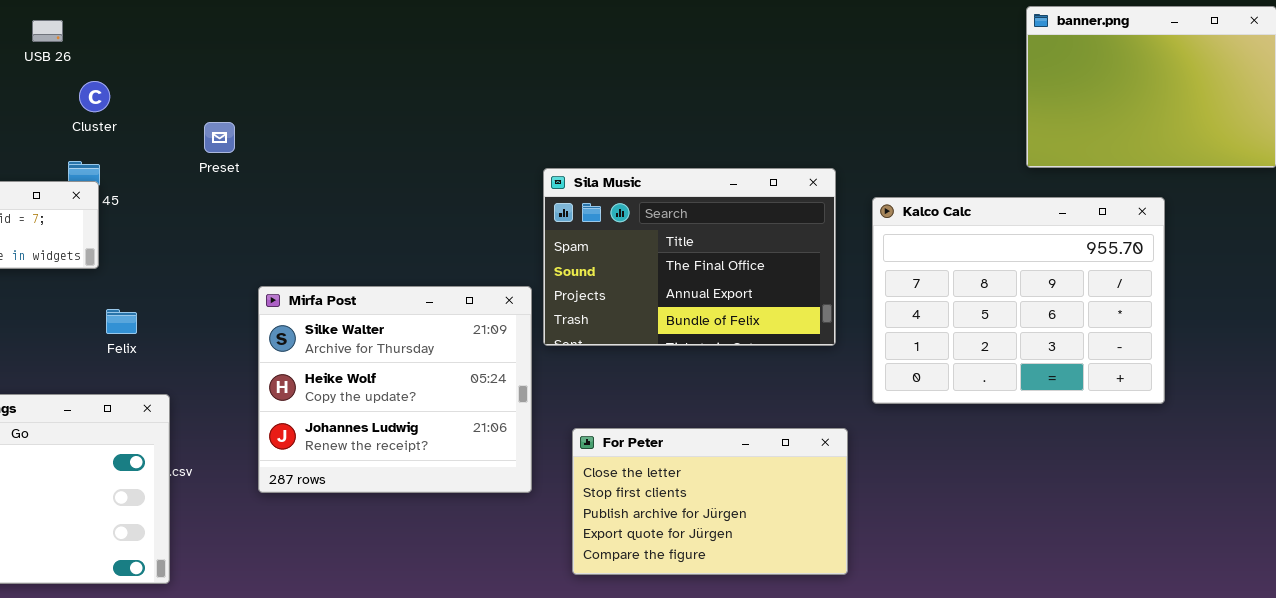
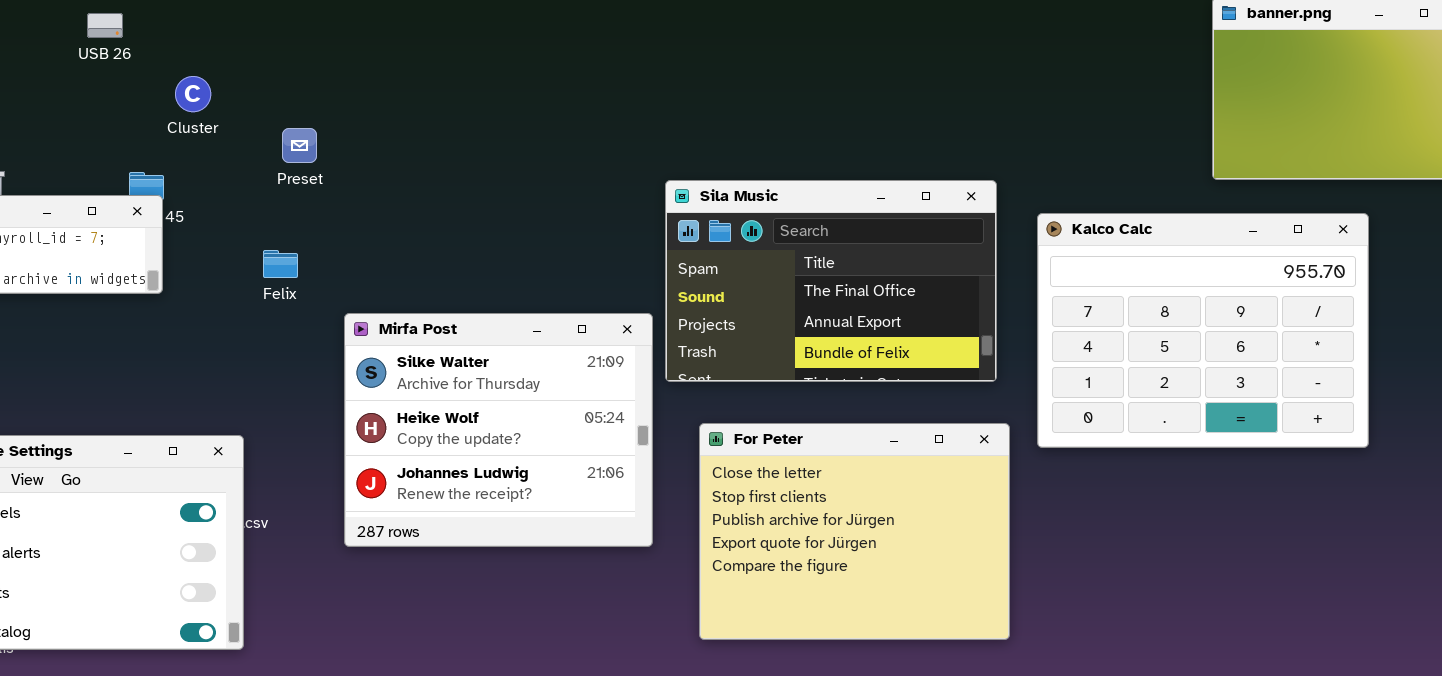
Cluster: [79,81,110,112] -> [175,76,211,112], moved
Felix: [106,309,137,334] -> [263,250,298,278], moved
For Peter: [572,428,848,575] -> [699,423,1010,640], resized

